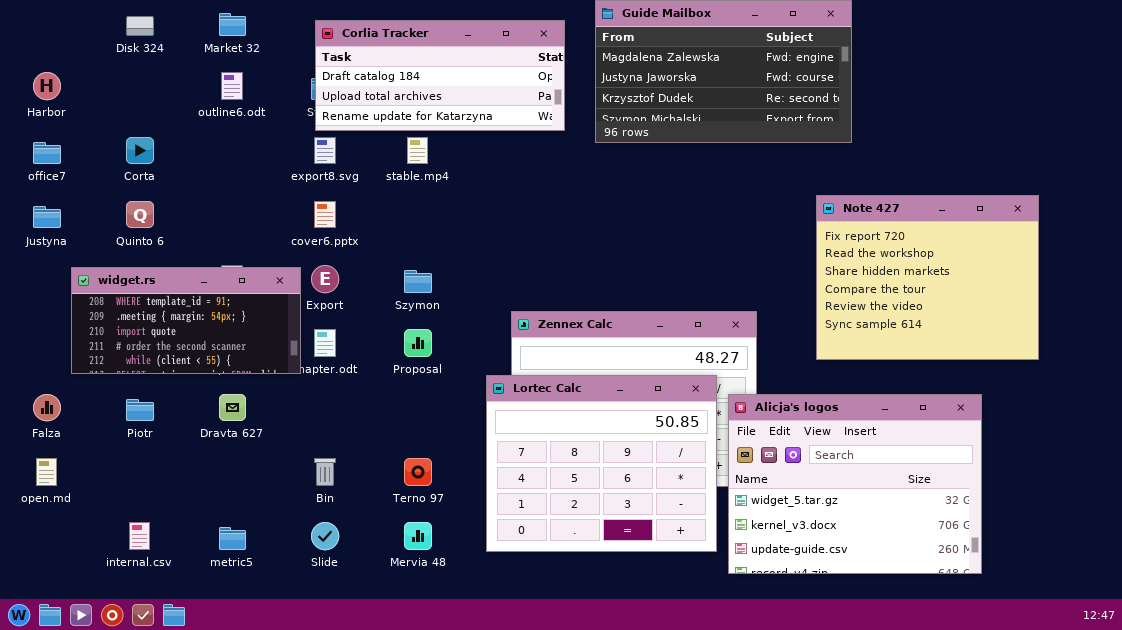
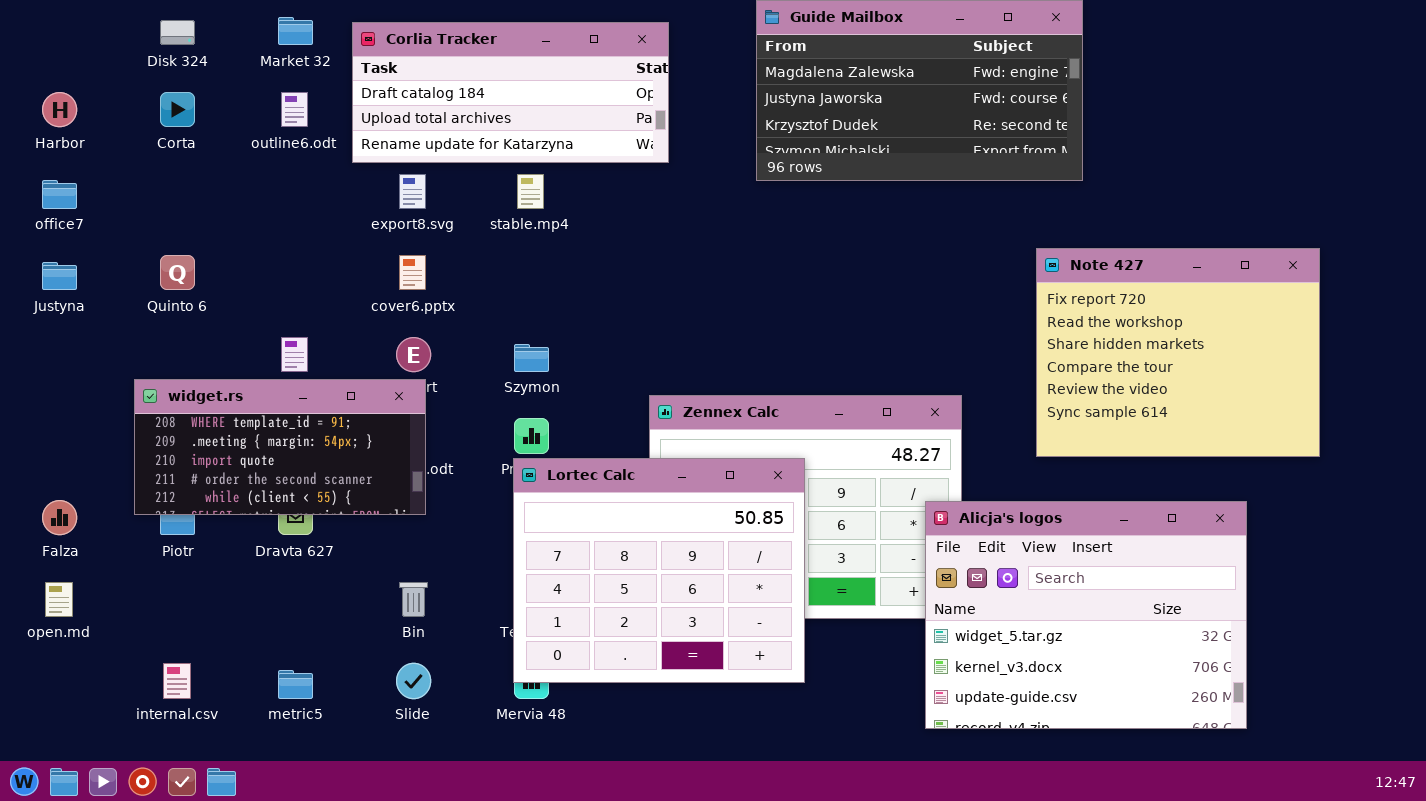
Corlia Tracker: [315,20,565,131] -> [352,22,669,163], moved
Corta: [126,137,154,164] -> [160,92,195,127], moved
widget.rs: [71,267,301,374] -> [134,379,426,515], moved
Lortec Calc: [486,375,717,552] -> [513,458,805,683], moved

